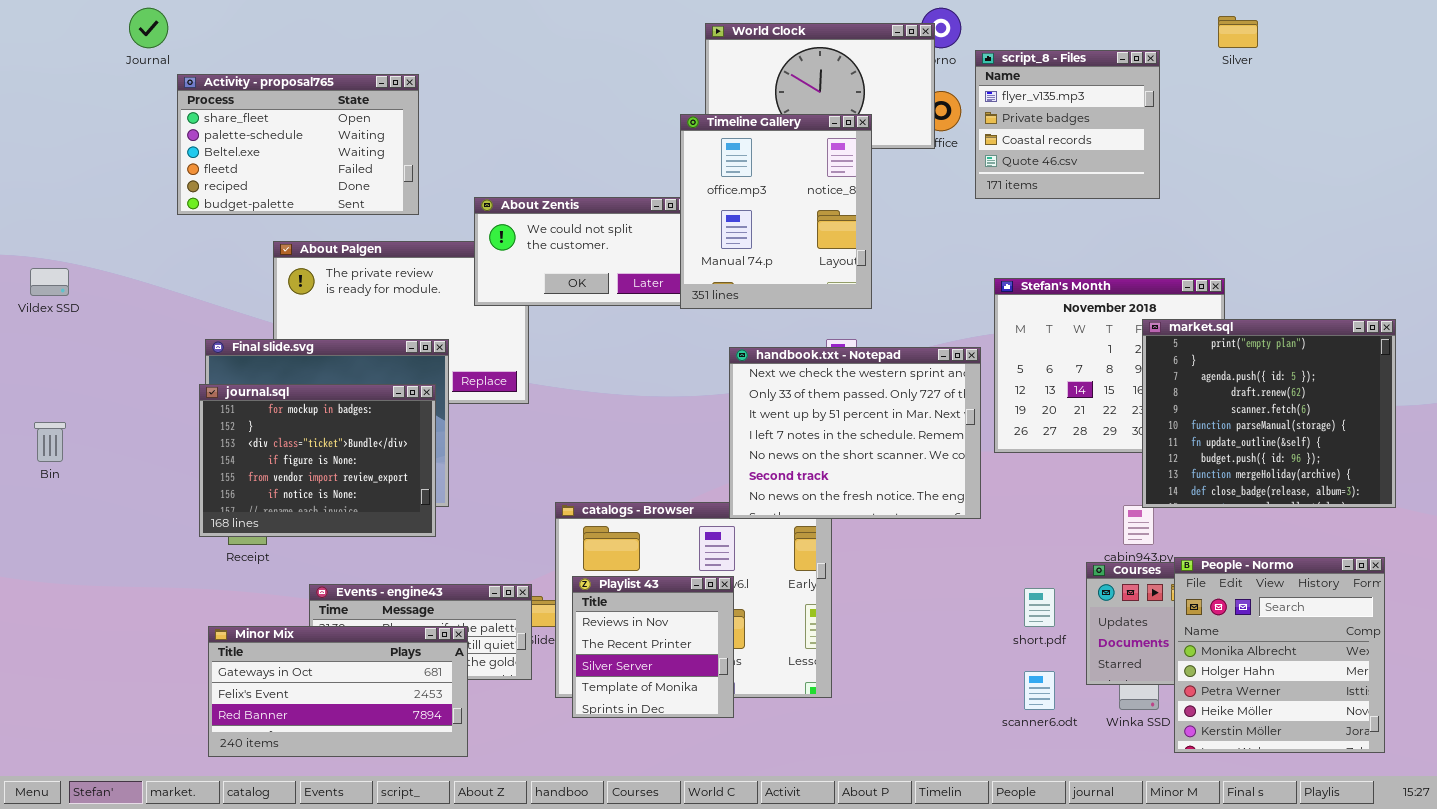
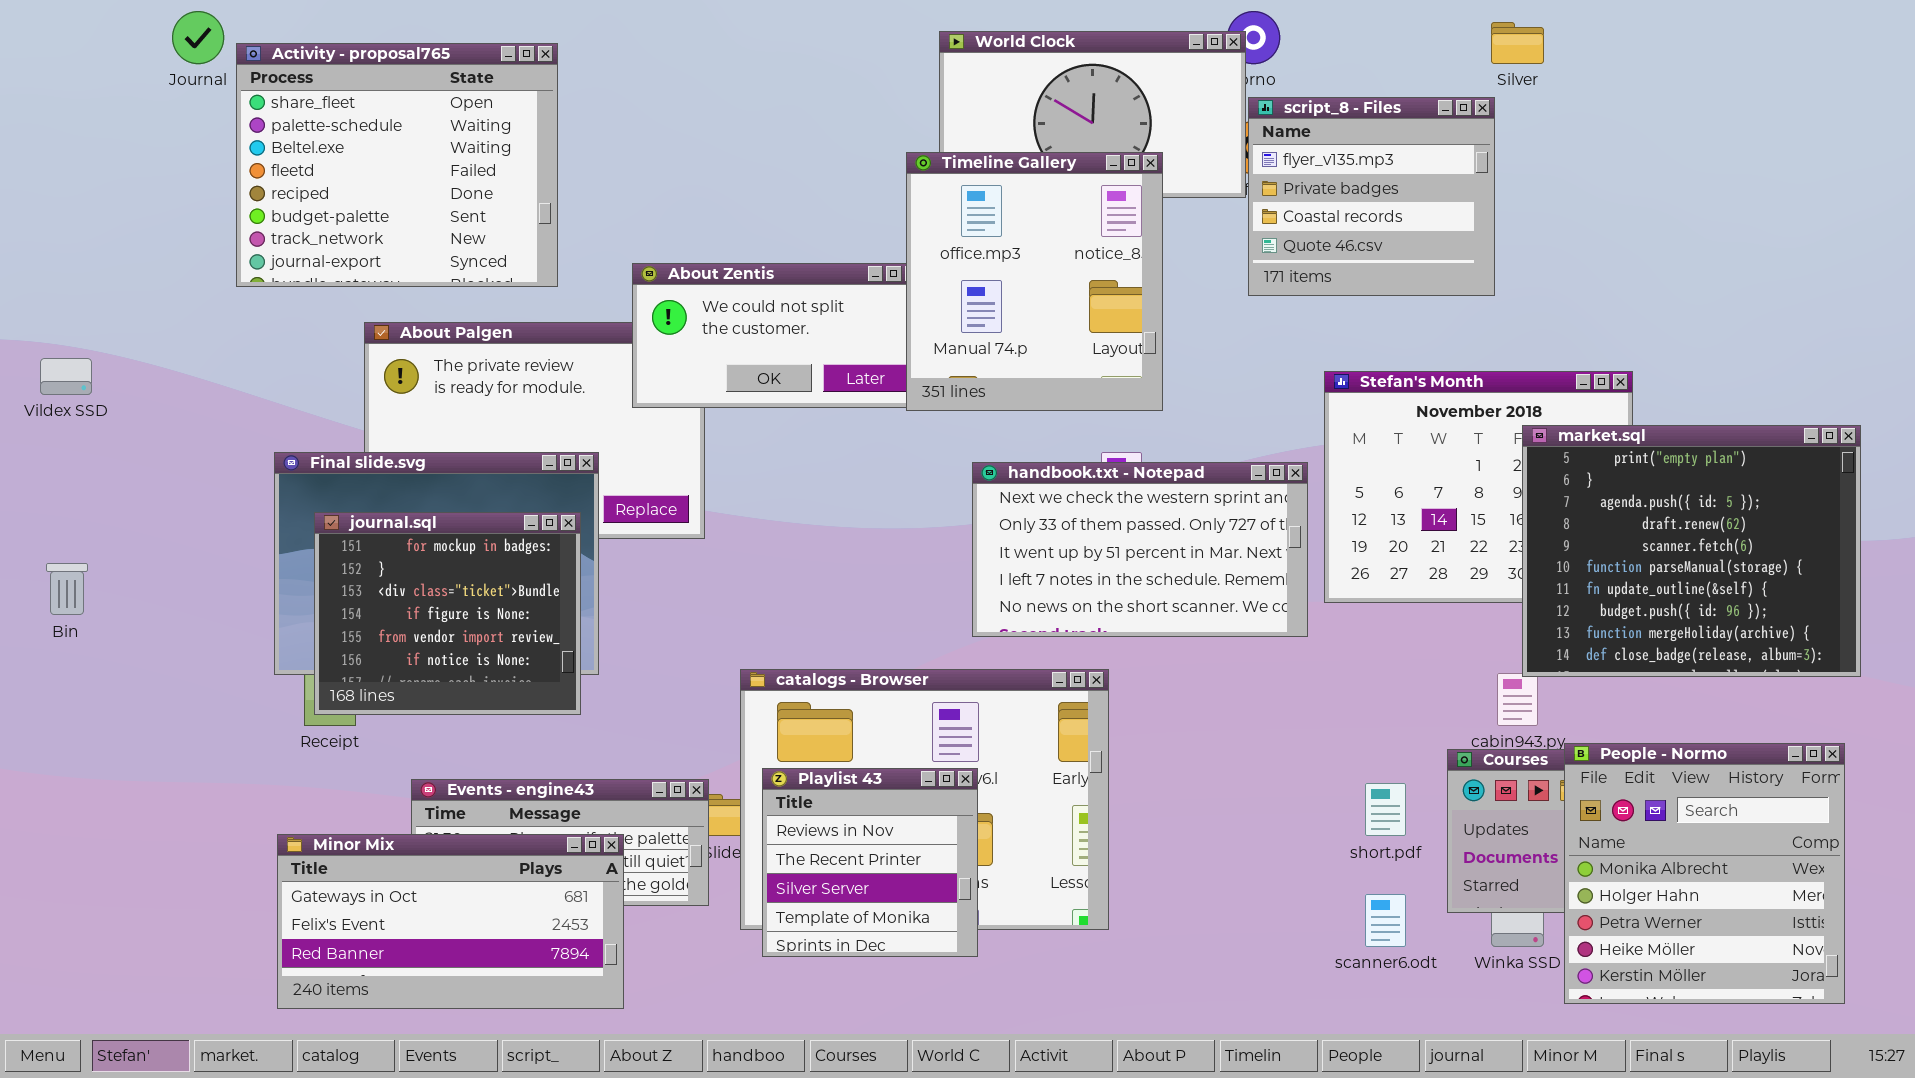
Silver: [1218,16,1258,48] -> [1491,22,1544,64], moved
script_8 - Files: [975,50,1160,199] -> [1248,97,1495,296], moved
Activity - proposal765: [177,74,419,215] -> [236,43,558,287], resized
handbook.txt - Notepad: [729,347,981,519] -> [972,462,1308,637], resized
journal.sql: [199,384,436,537] -> [314,512,581,715], resized

